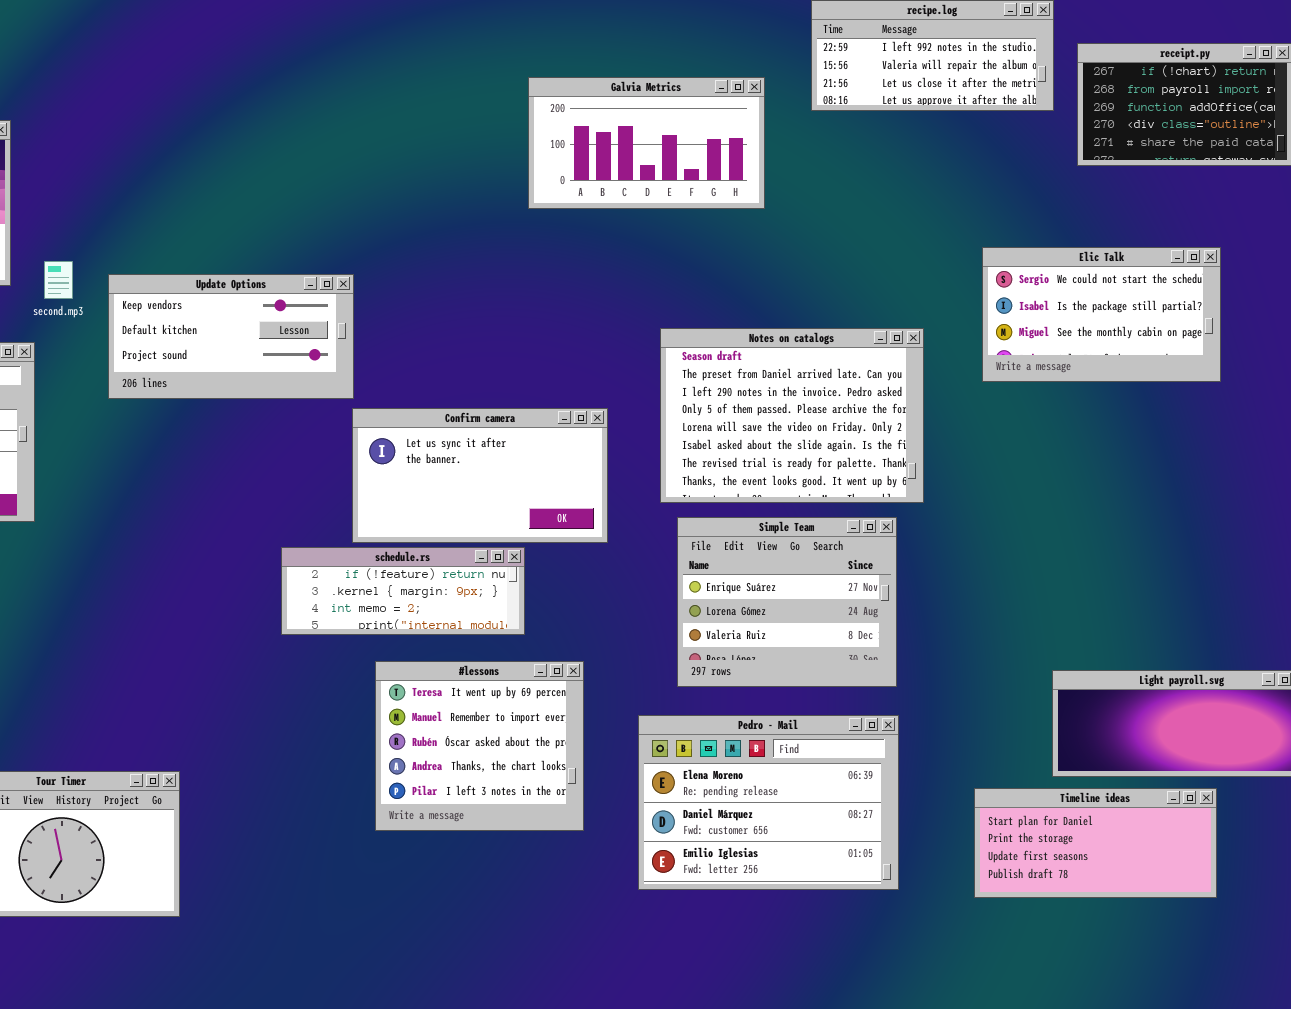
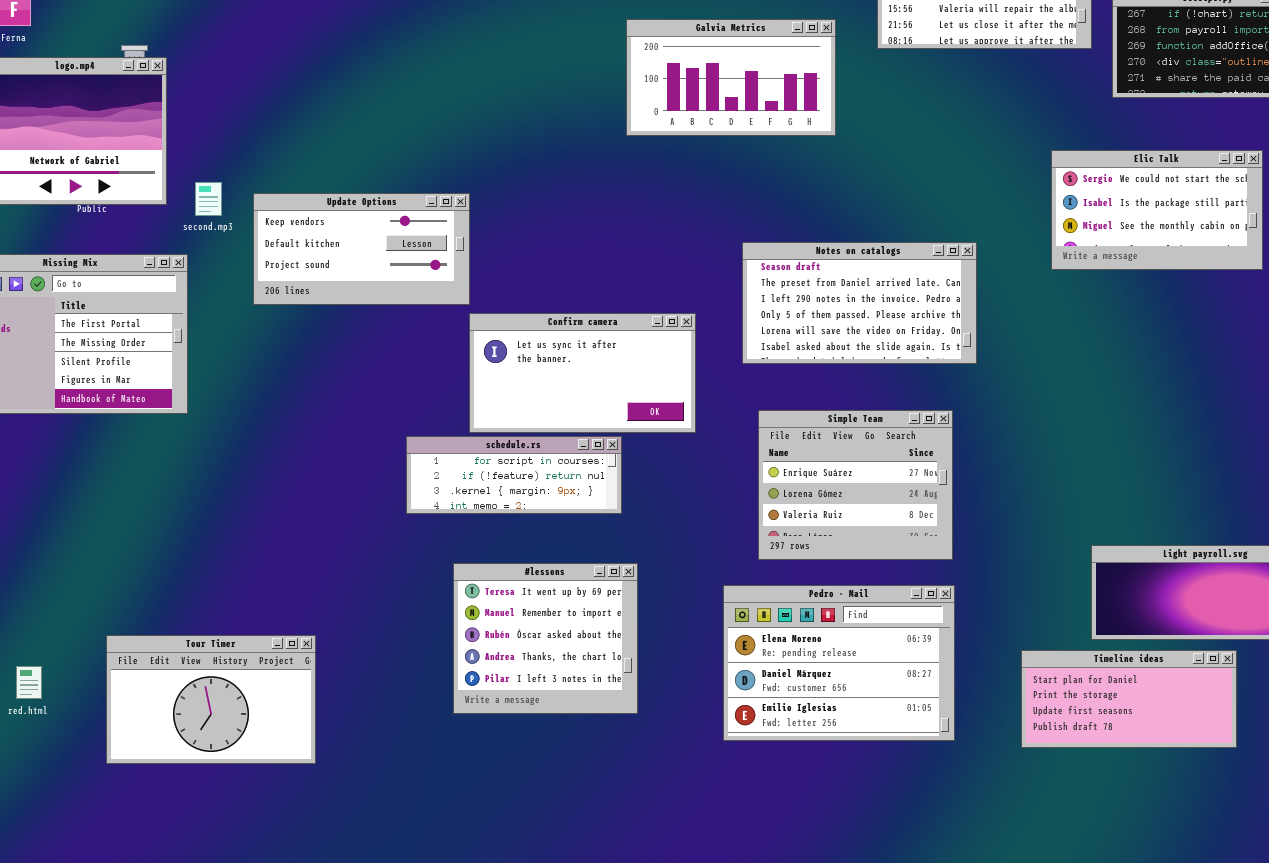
Elic Talk: [982,247,1221,382] -> [1051,150,1263,270], moved
Notes on catalogs: [660,328,924,503] -> [742,242,977,364], resized
schedule.rs: [281,547,525,635] -> [406,436,622,514], scrolled up 1 row
#lessons: [375,661,584,831] -> [453,563,638,714], moved

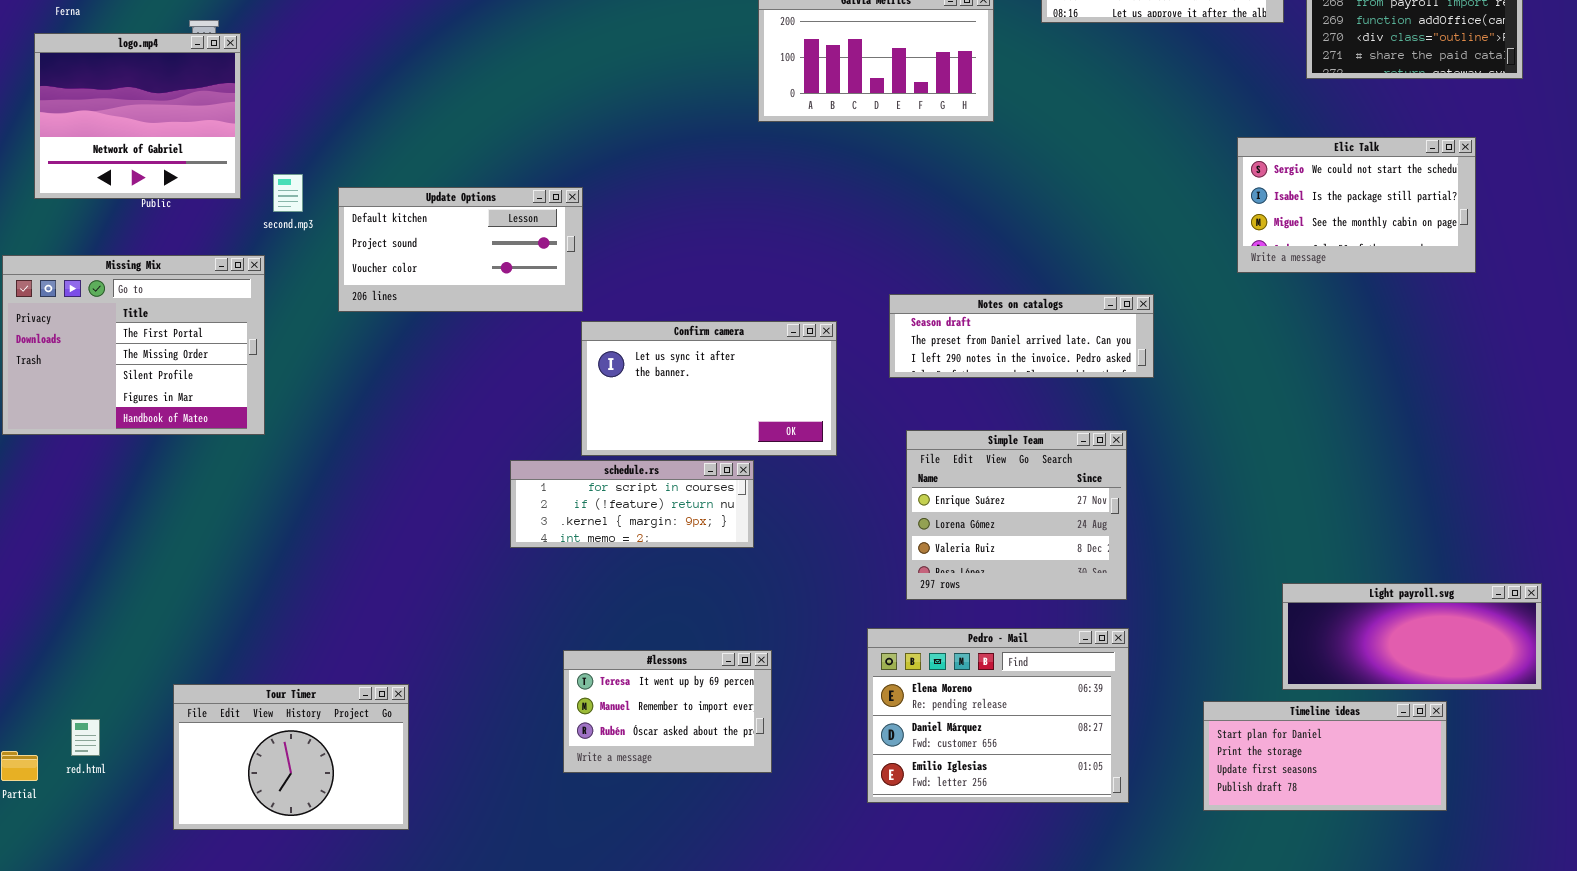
Update Options: [253,193,470,305] -> [338,187,583,312], scrolled down 1 row
Notes on catalogs: [742,242,977,364] -> [889,294,1154,378], resized
#lessons: [453,563,638,714] -> [563,650,772,773], resized

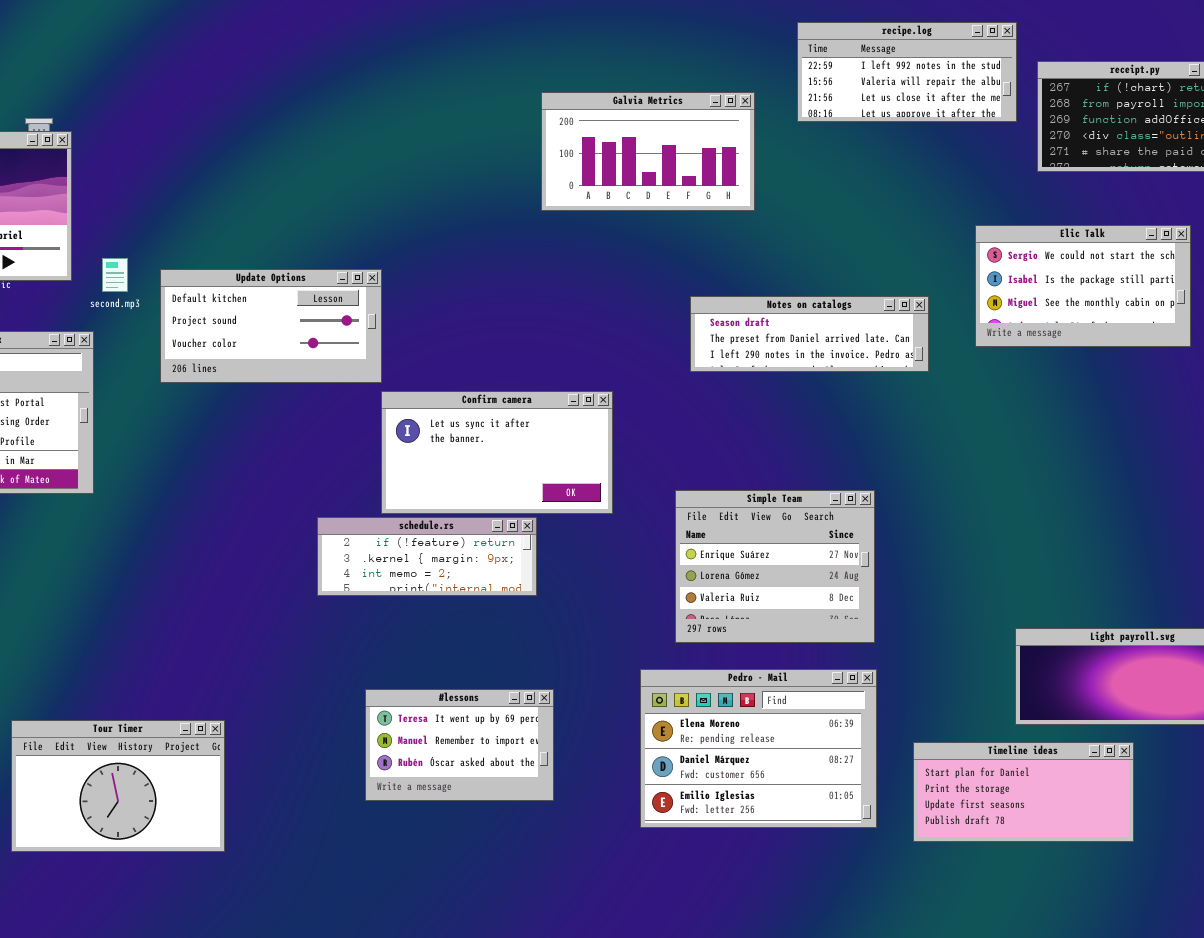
Notes on catalogs: [889,294,1154,378] -> [690,296,929,372], moved
schedule.rs: [510,460,754,548] -> [317,517,537,596], scrolled down 1 row
Timeline ideas: [1203,701,1447,811] -> [913,742,1134,842], moved

